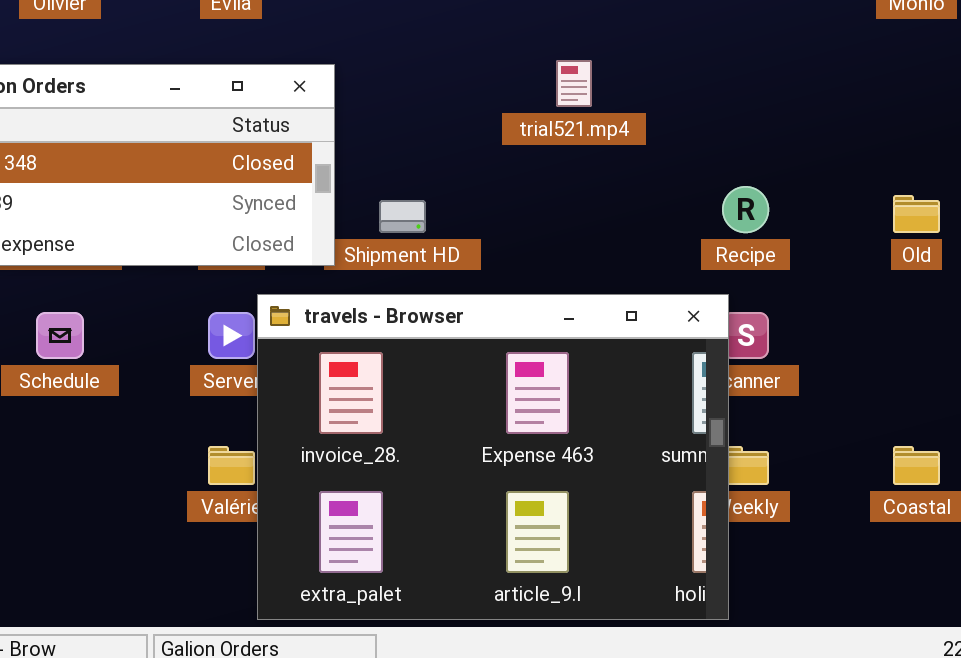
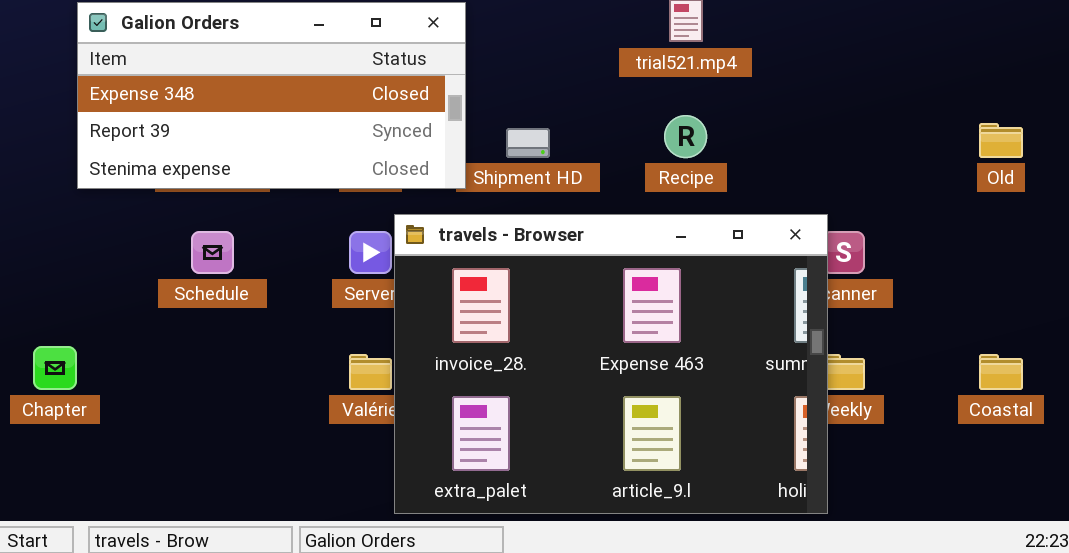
Recipe: [722,186,769,233] -> [664,115,707,158], moved

